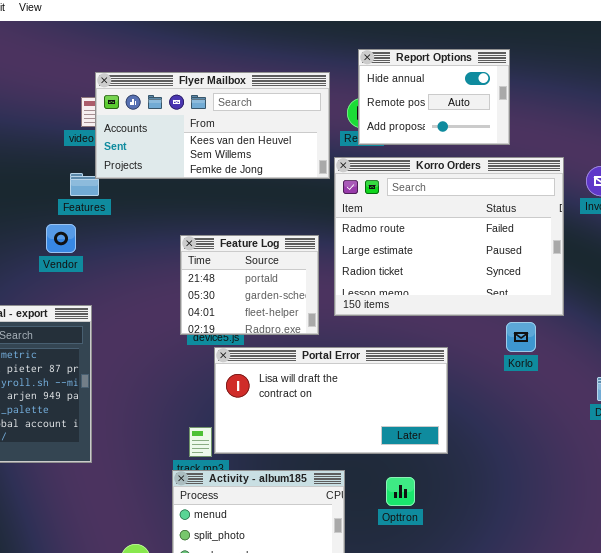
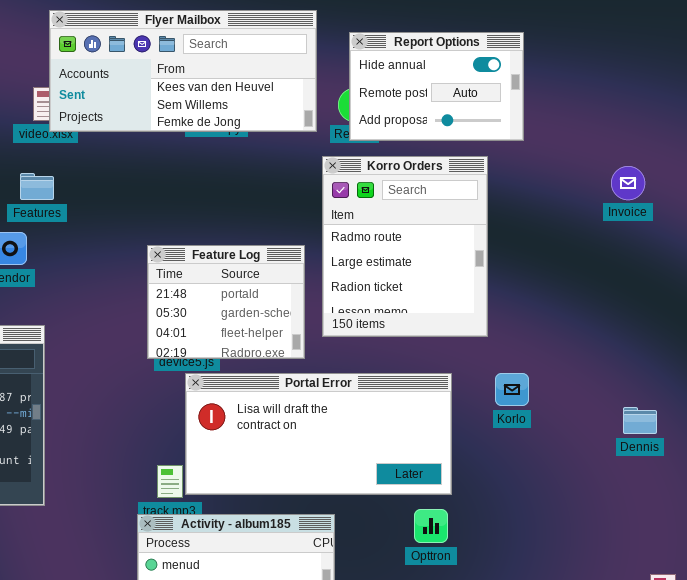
Flyer Mailbox: [95,72,330,179] -> [49,10,317,132], moved
Korro Orders: [334,157,564,316] -> [322,156,488,337], resized
Korlo: [506,322,536,352] -> [495,373,529,406], moved
Opttron: [386,477,415,506] -> [414,509,448,543], moved

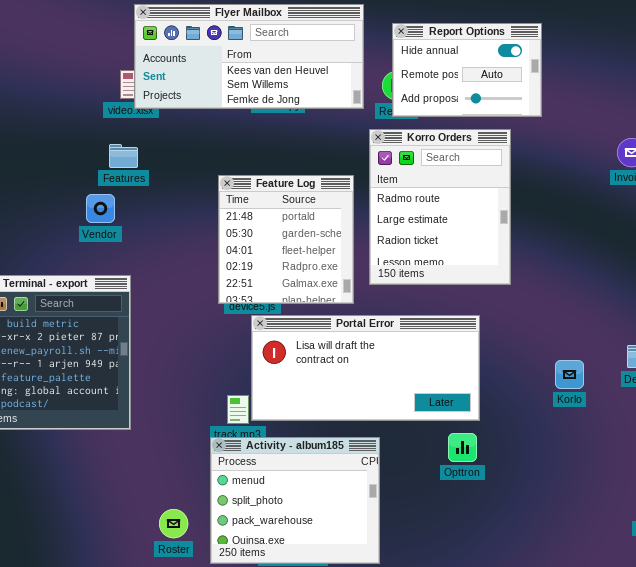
Feature Log: [147,245,305,359] -> [218,175,354,304], resized
Korlo: [495,373,529,406] -> [555,360,584,389], moved

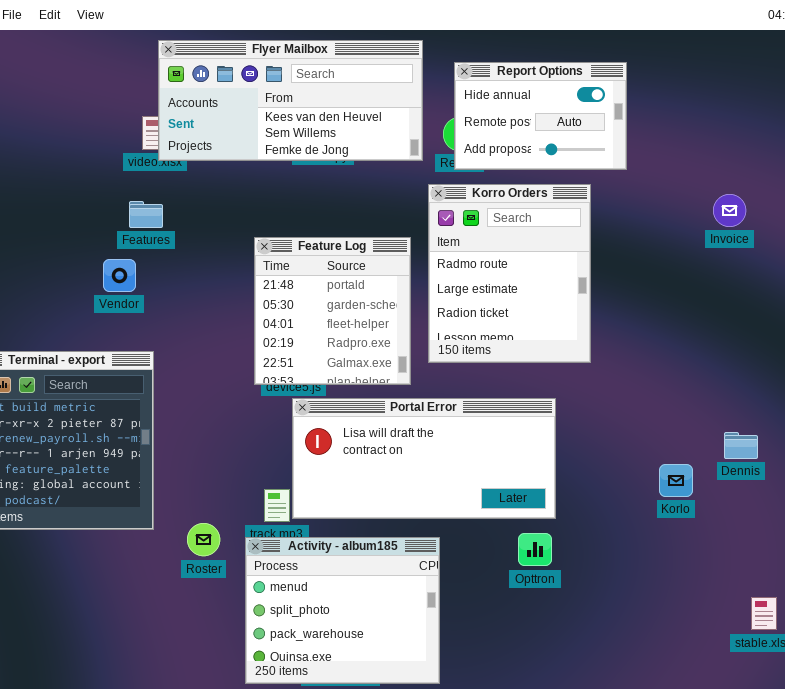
Korlo: [555,360,584,389] -> [659,464,693,497], moved
Roster: [159,509,188,538] -> [187,523,220,556], moved

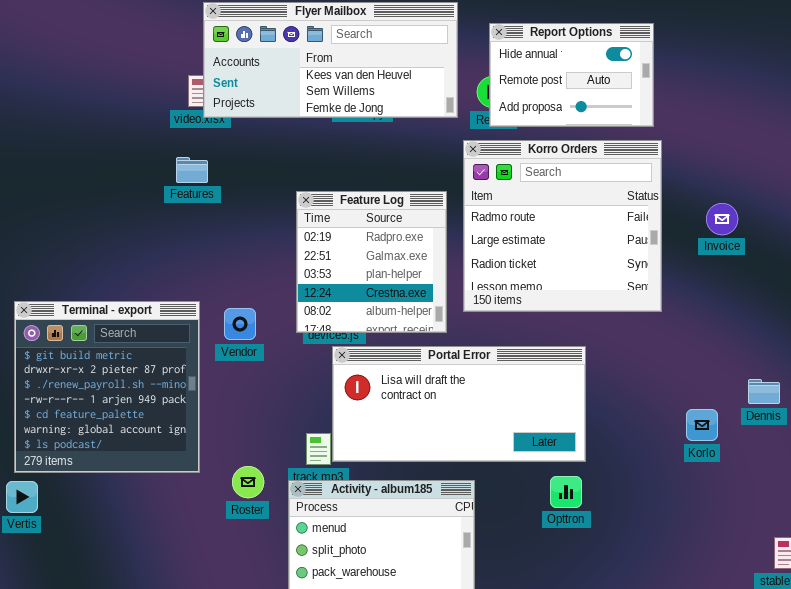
Korro Orders: [428,184,591,363] -> [463,140,662,312], resized
Invoice: [713,194,746,227] -> [706,203,738,235], moved
Feature Log: [254,237,411,385] -> [296,191,447,333], scrolled down 3 rows
Vendor: [103,259,136,292] -> [224,308,256,340], moved

